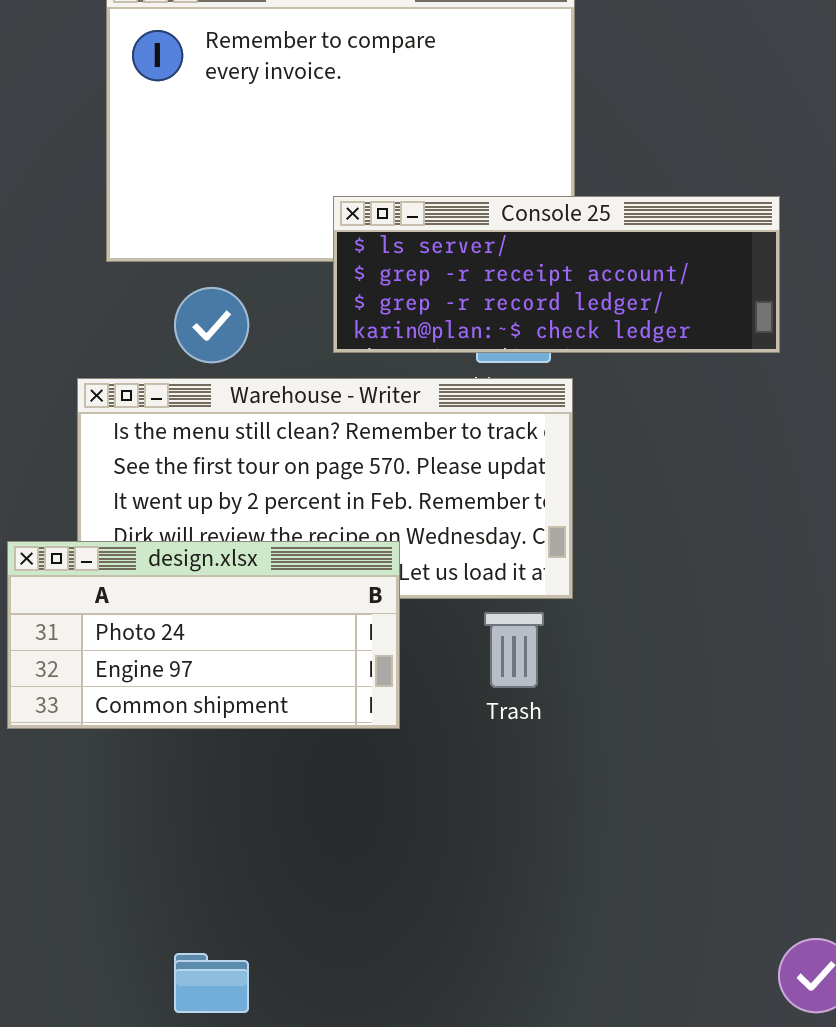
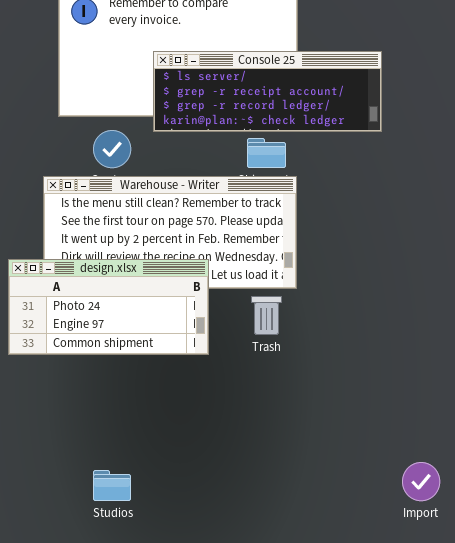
Console 25: [333,196,780,353] -> [153,51,382,132], moved

